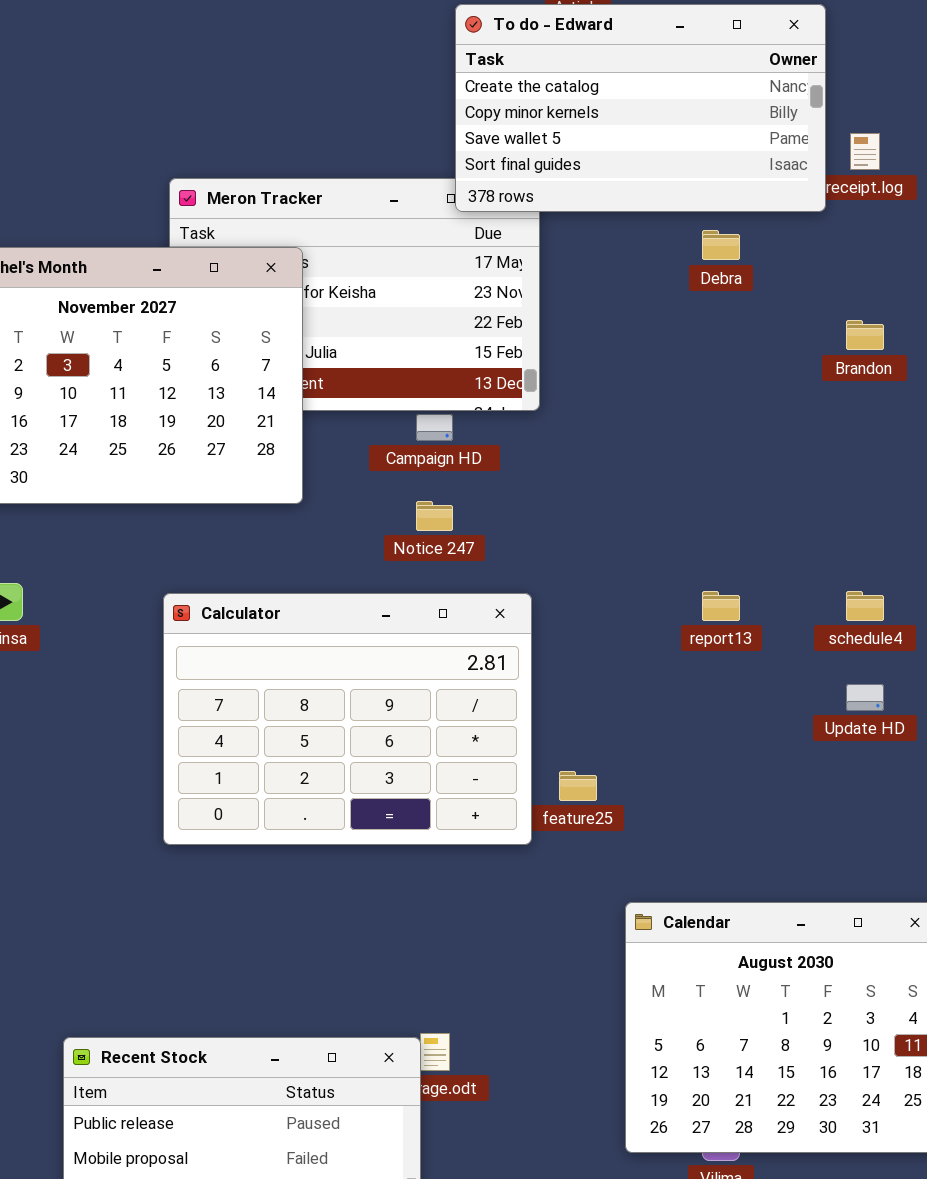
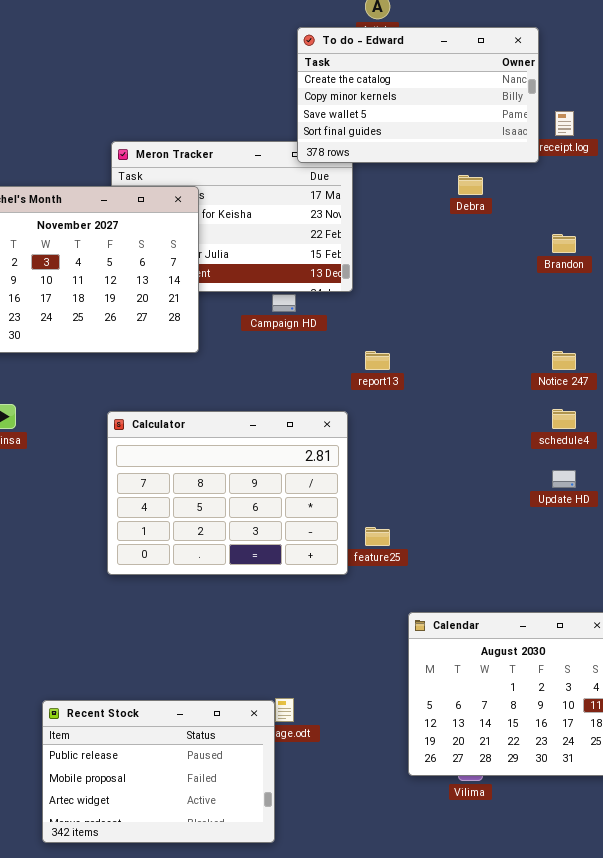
Notice 247: [416,501,453,531] -> [552,351,576,370], moved
report13: [702,591,740,621] -> [365,351,390,370], moved

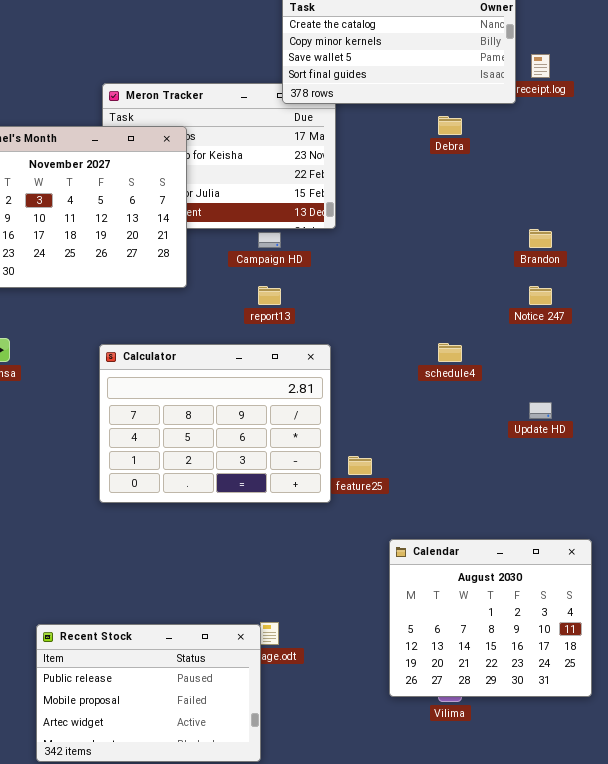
Brandon: [552,234,576,253] -> [529,229,552,248], moved
report13: [365,351,390,370] -> [258,286,281,305], moved
schedule4: [552,409,576,429] -> [438,343,462,362], moved

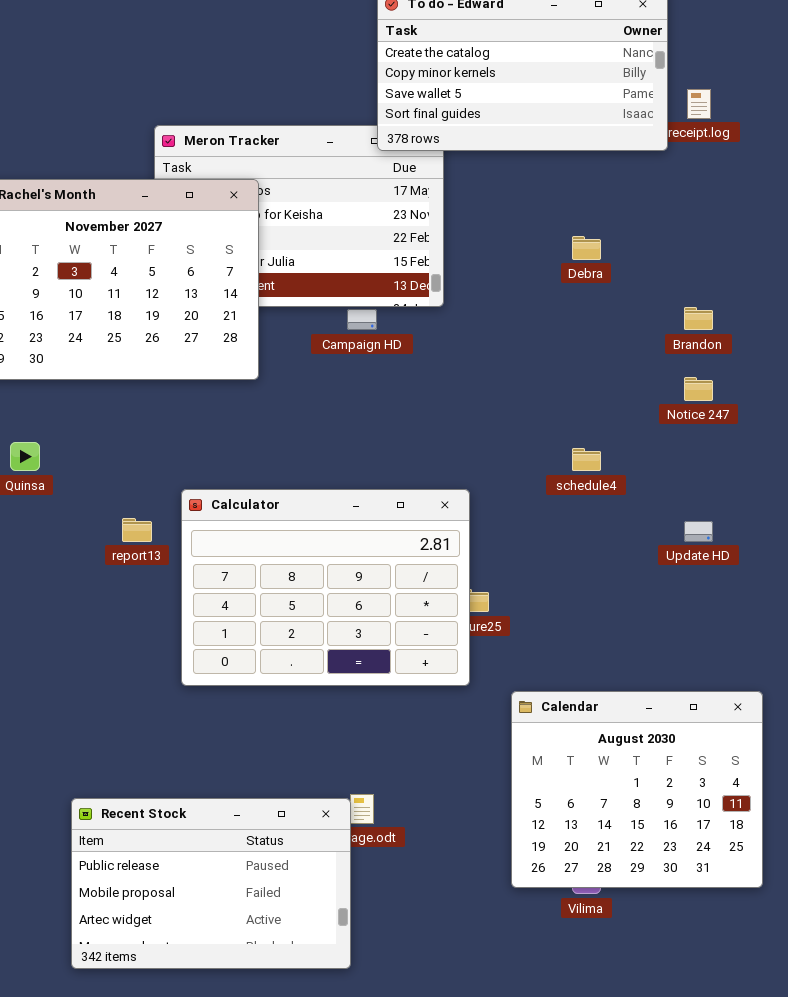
Debra: [438,116,462,135] -> [572,236,601,260], moved
report13: [258,286,281,305] -> [122,518,152,542], moved
Calculator: [99,344,331,503] -> [181,489,470,686], moved

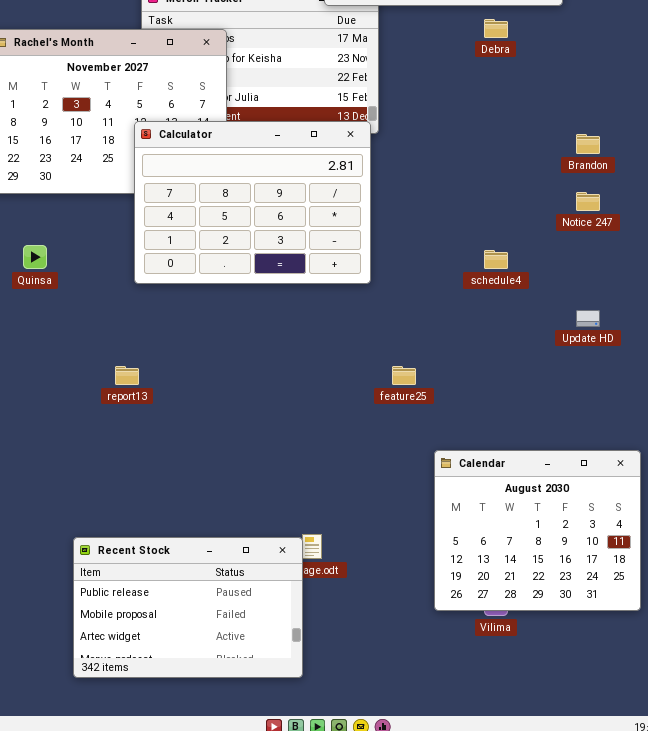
Debra: [572,236,601,260] -> [484,19,508,38], moved
Calculator: [181,489,470,686] -> [134,121,371,284], moved
report13: [122,518,152,542] -> [115,366,139,385], moved

